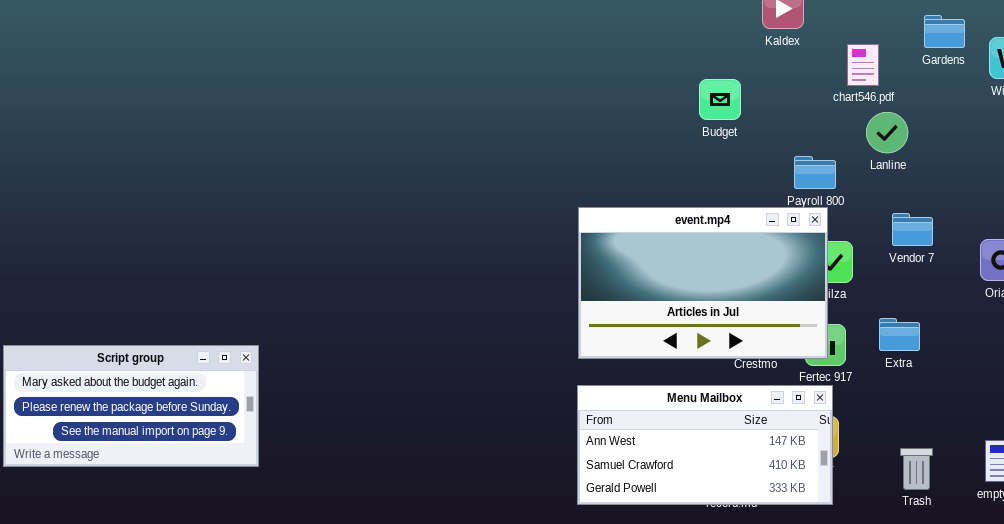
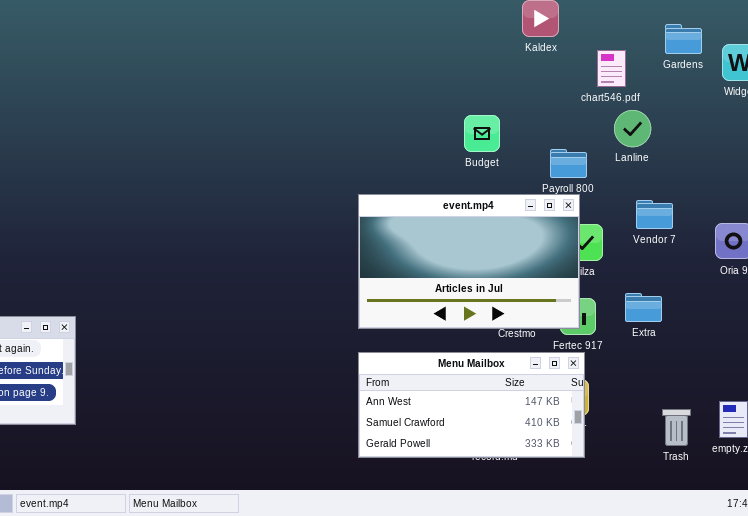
Budget: [699,79,741,120] -> [464,115,500,152], moved
Trash: [900,448,933,490] -> [662,409,691,446], moved

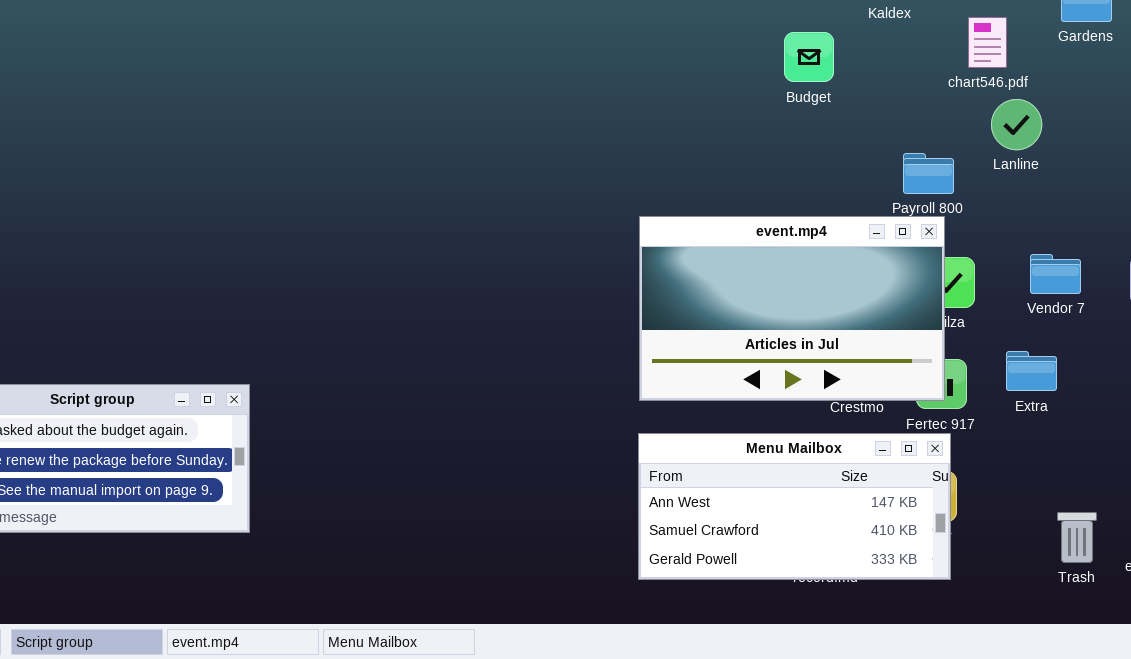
Budget: [464,115,500,152] -> [784,32,834,82], moved
Vendor 7: [636,200,673,229] -> [1030,254,1081,294], moved

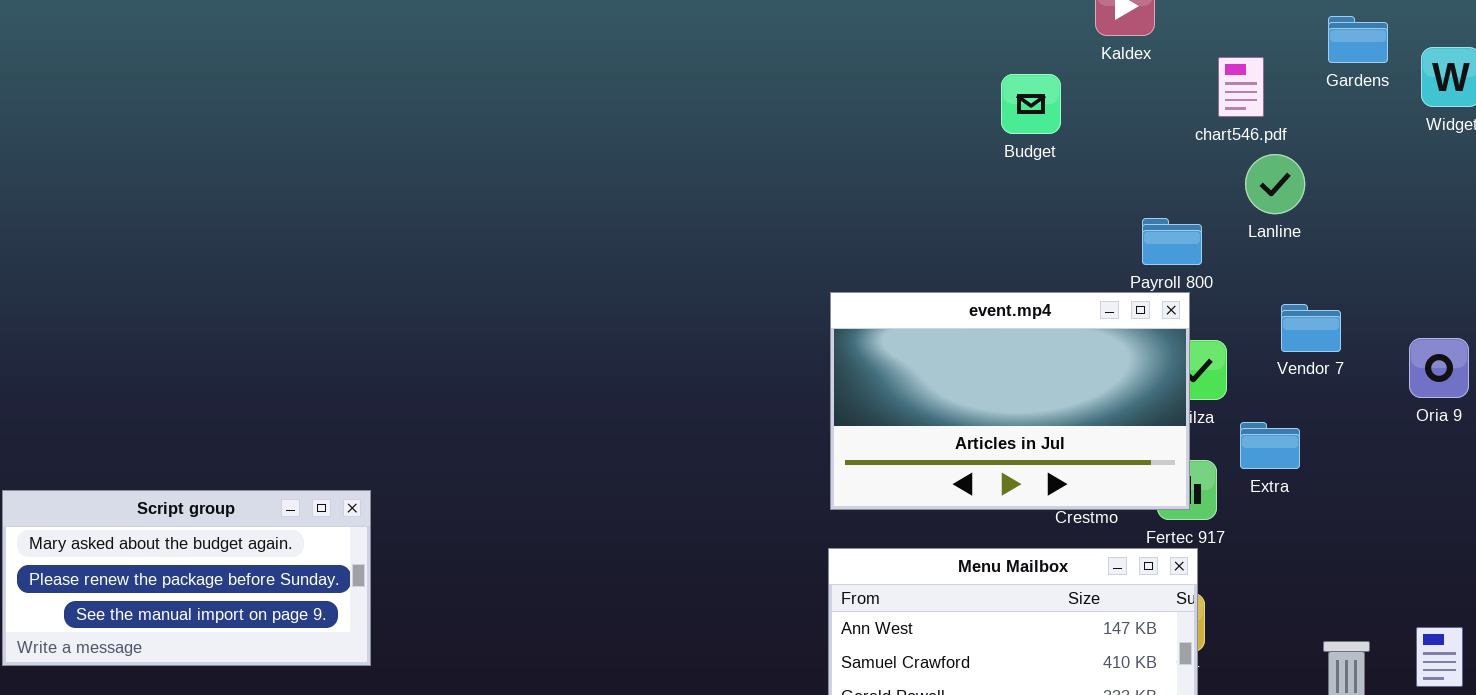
Vendor 7: [1030,254,1081,294] -> [1281,304,1341,352], moved
Extra: [1006,351,1057,391] -> [1240,422,1300,469], moved

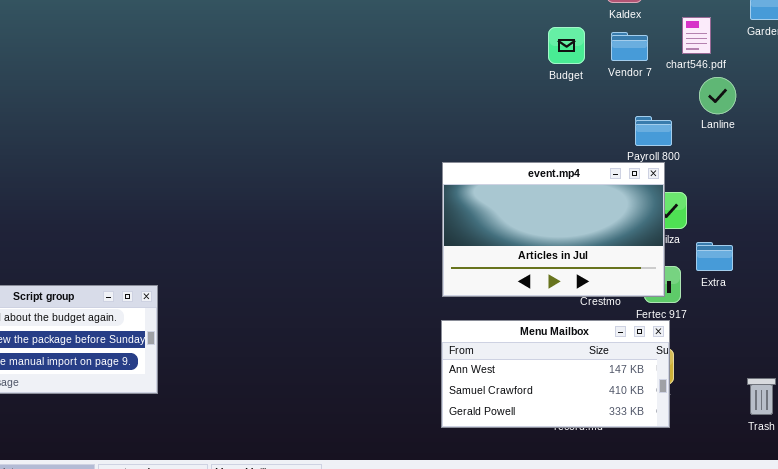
Vendor 7: [1281,304,1341,352] -> [611,32,648,61], moved

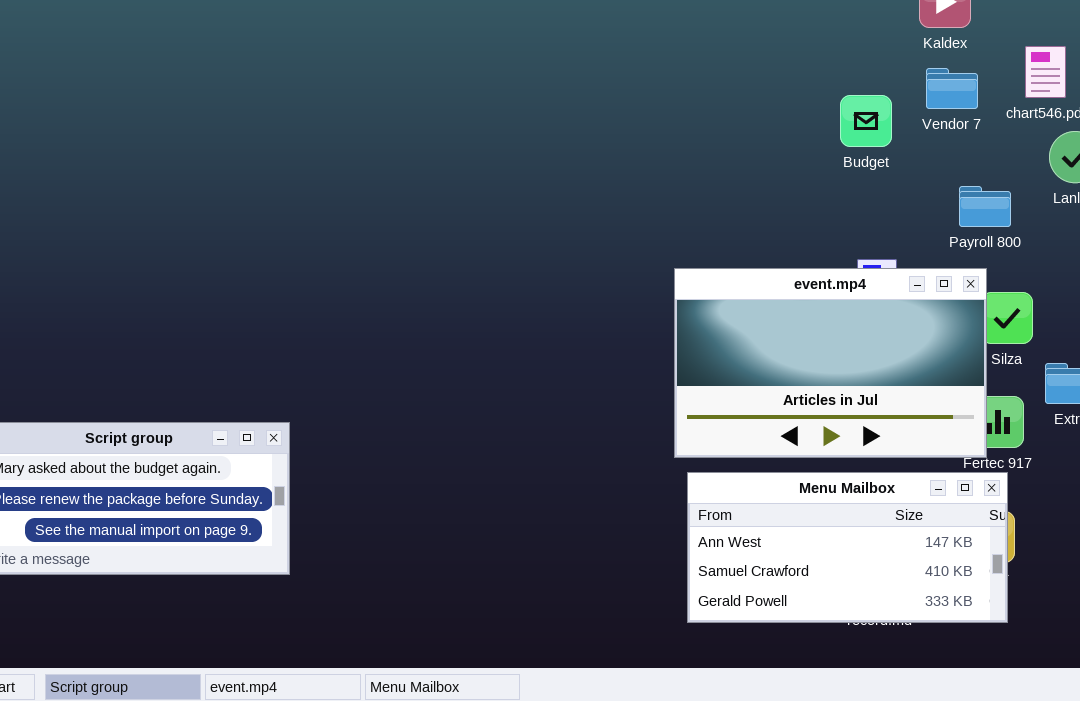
Budget: [548,27,585,64] -> [840,95,892,147], moved
event.mp4: [442,162,665,297] -> [674,268,987,458], moved

